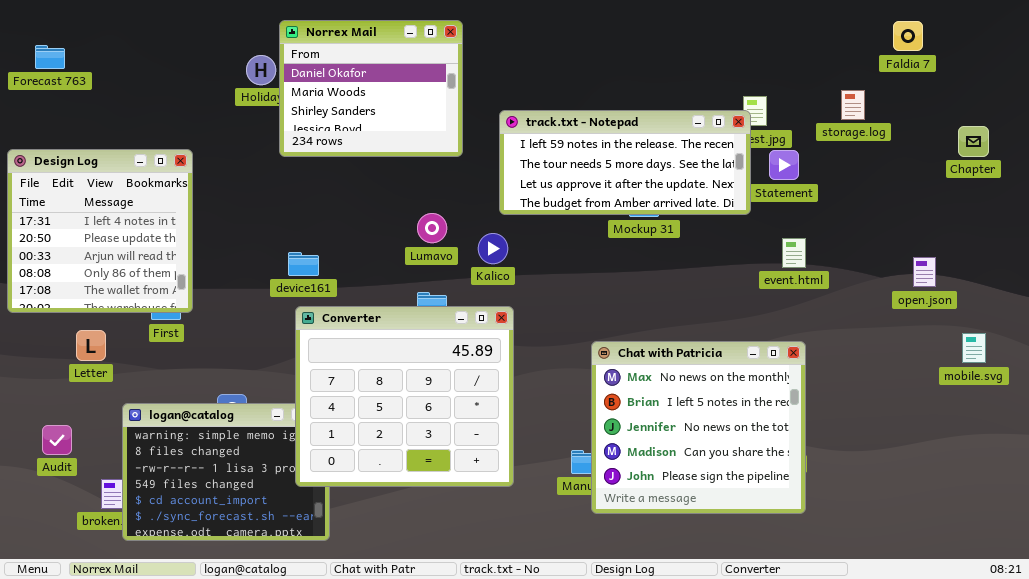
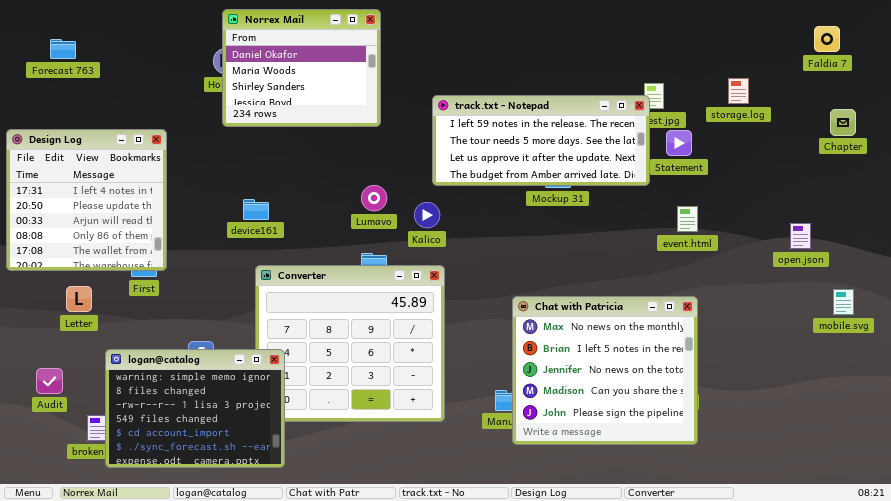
Norrex Mail: [279,20,463,157] -> [222,9,381,127], moved
Faldia 7: [893,21,923,51] -> [814,26,840,52], moved
Forecast 763: [35,45,65,69] -> [50,39,76,59], moved
device161: [288,252,319,276] -> [243,199,269,220], moved
logan@catalog: [122,403,330,541] -> [105,349,285,468], raised

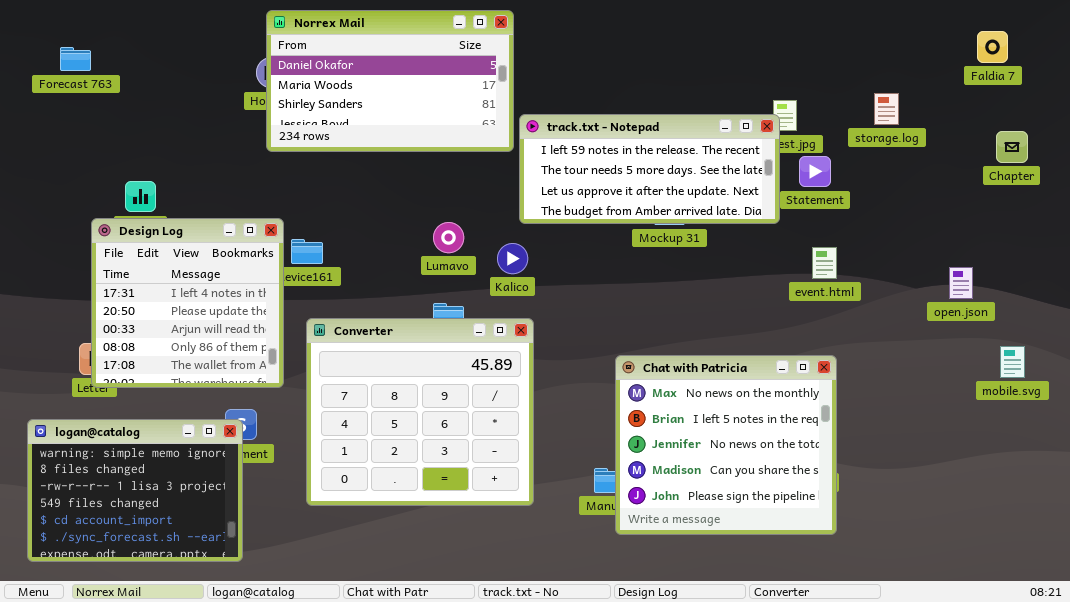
Norrex Mail: [222,9,381,127] -> [266,10,514,152], resized
Design Log: [6,129,167,271] -> [91,218,284,388], moved
logan@catalog: [105,349,285,468] -> [27,419,243,562], moved

